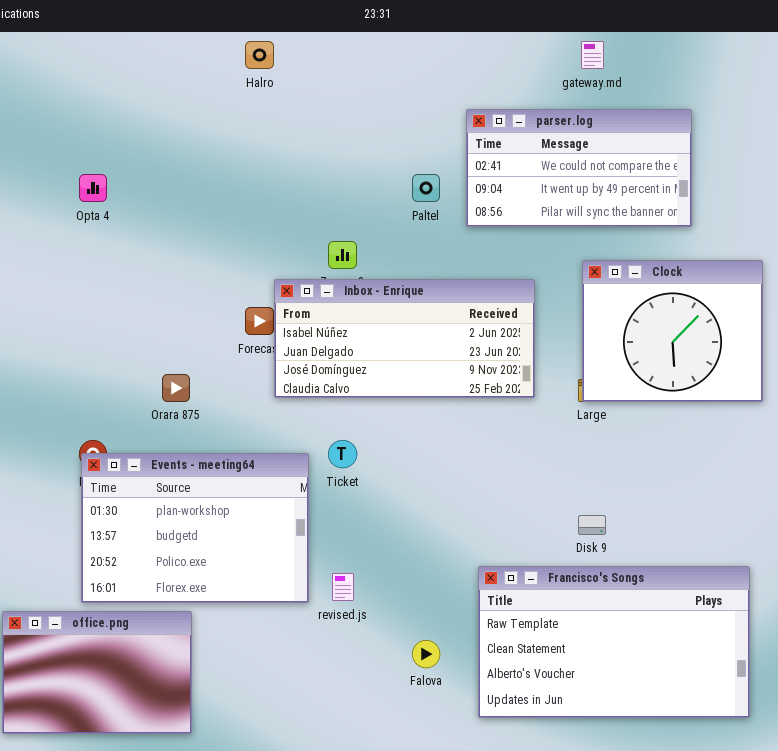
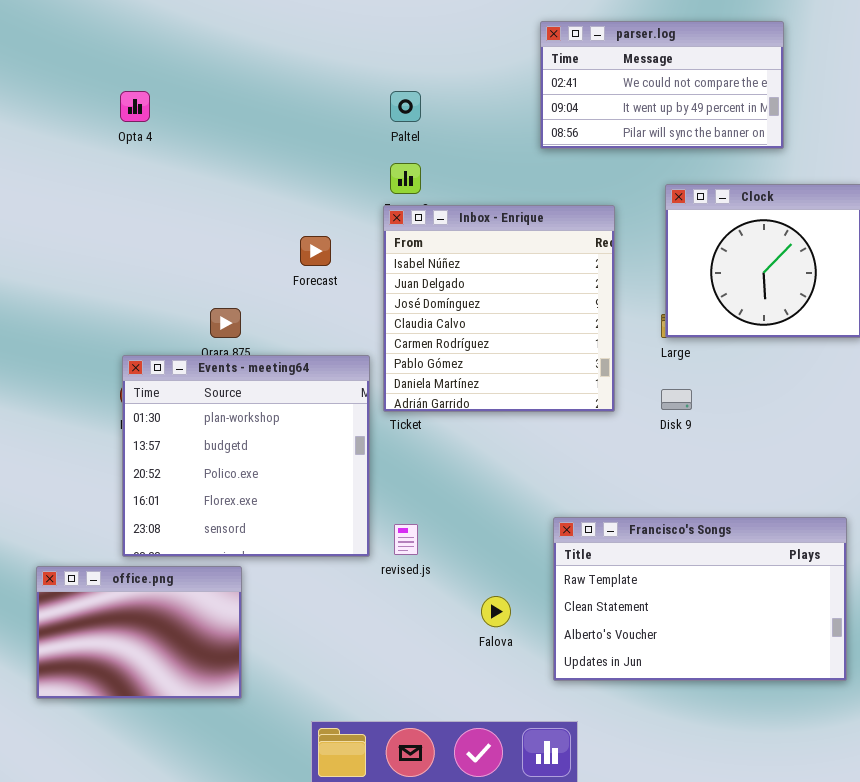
Paltel: [412,174,440,202] -> [390,91,421,122], moved
Inbox - Enrique: [274,279,535,398] -> [383,205,615,412], resized
Events - meeting64: [81,453,309,603] -> [122,355,370,557], resized
Disk 9: [578,515,606,535] -> [661,389,692,410], moved

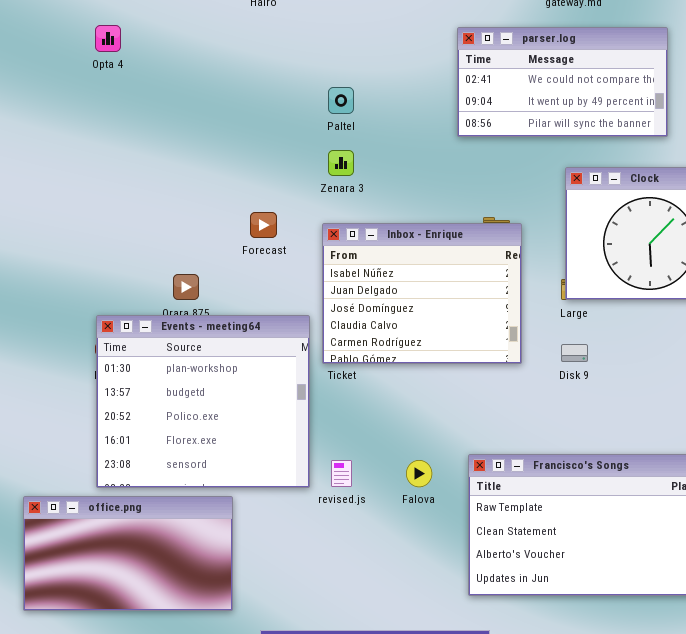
Opta 4: [120,91,150,122] -> [95,25,121,52], moved
Inbox - Enrique: [383,205,615,412] -> [322,223,522,364], resized
office.png: [36,566,242,699] -> [23,496,233,611], resized
Falova: [481,596,511,627] -> [406,460,432,487], moved

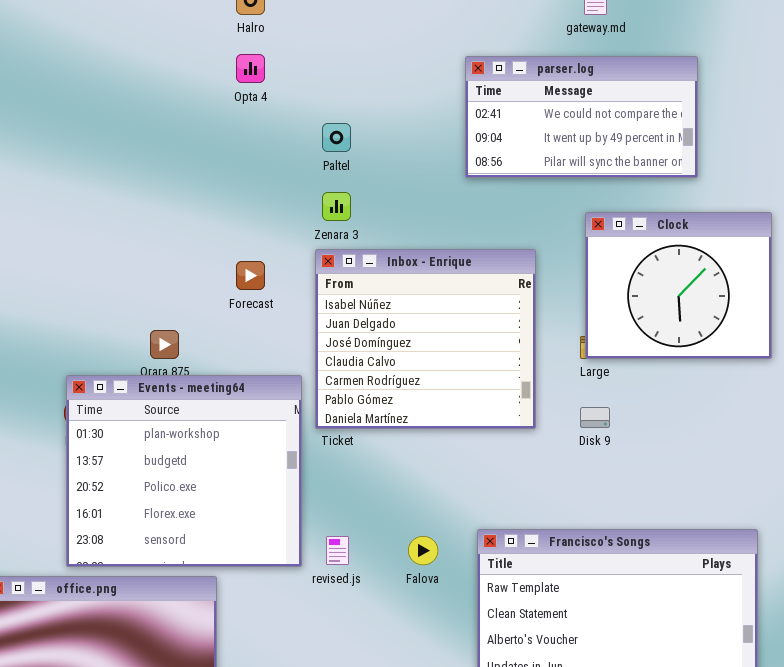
Opta 4: [95,25,121,52] -> [236,54,265,83], moved
Inbox - Enrique: [322,223,522,364] -> [315,249,536,429], resized

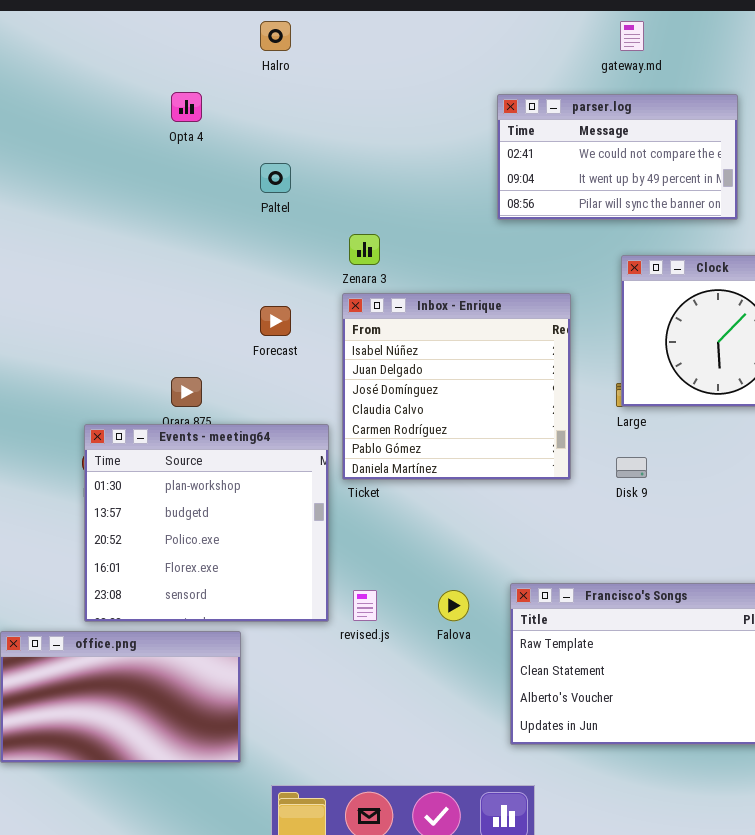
Opta 4: [236,54,265,83] -> [171,92,202,122], moved
Paltel: [322,123,351,152] -> [260,163,291,193], moved

